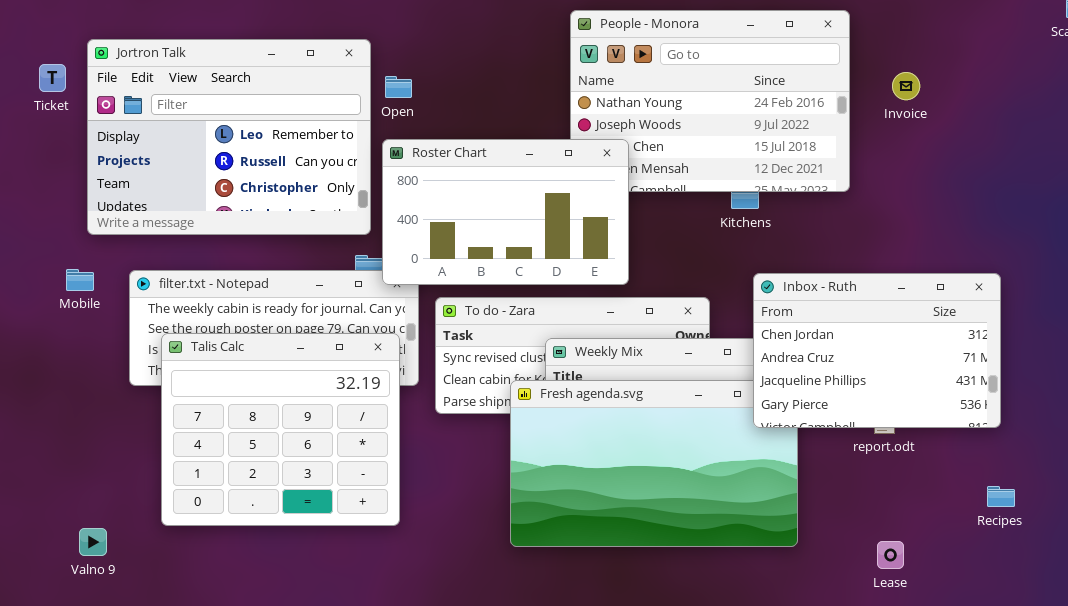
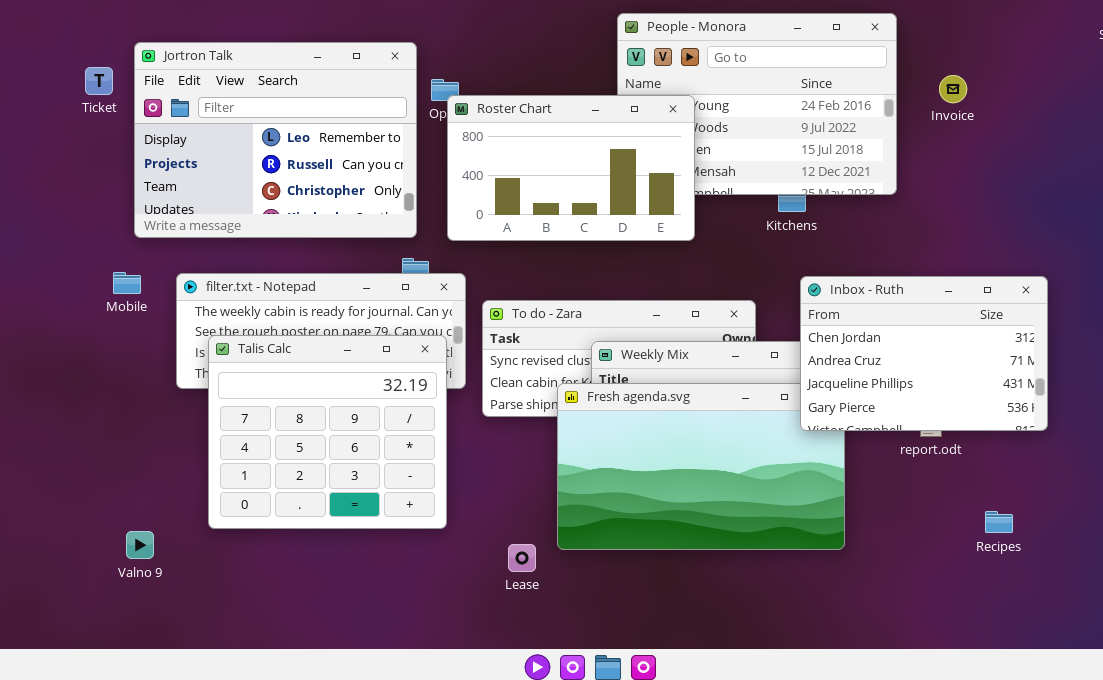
Roster Chart: [382,139,629,285] -> [447,95,695,241], moved
Recipes: [987,486,1015,507] -> [985,511,1013,533], moved
Lease: [877,541,904,569] -> [508,544,536,572], moved

